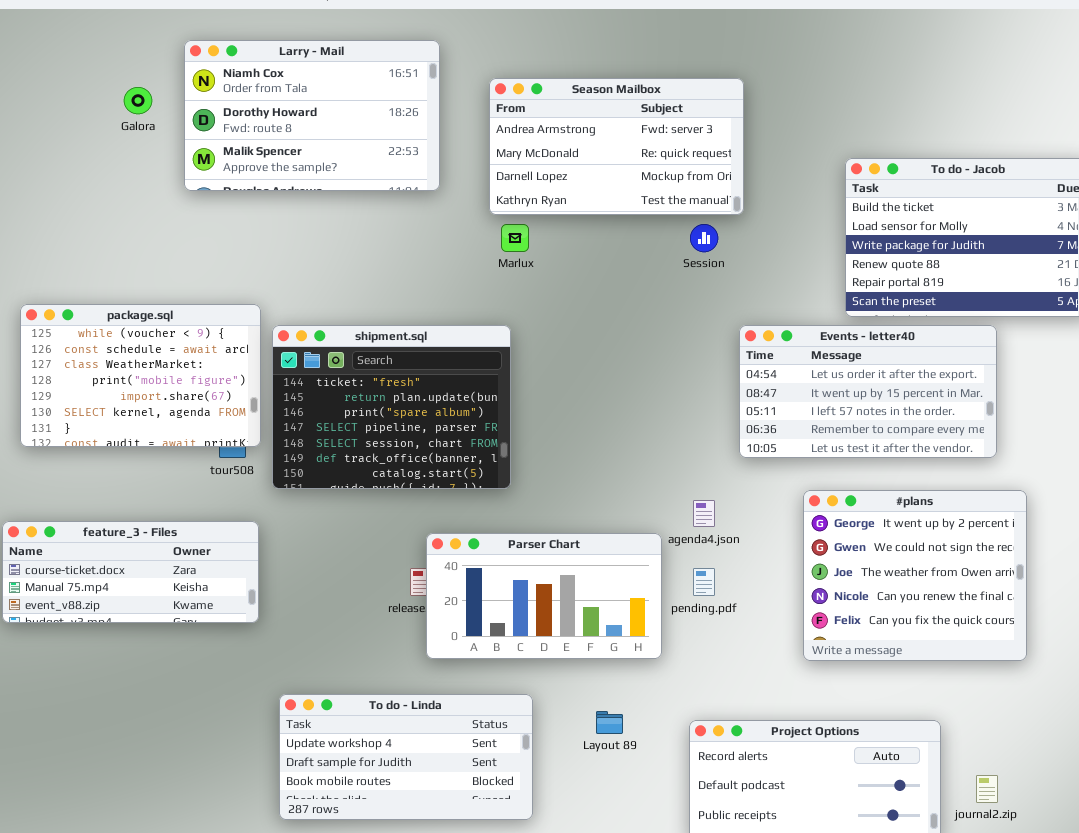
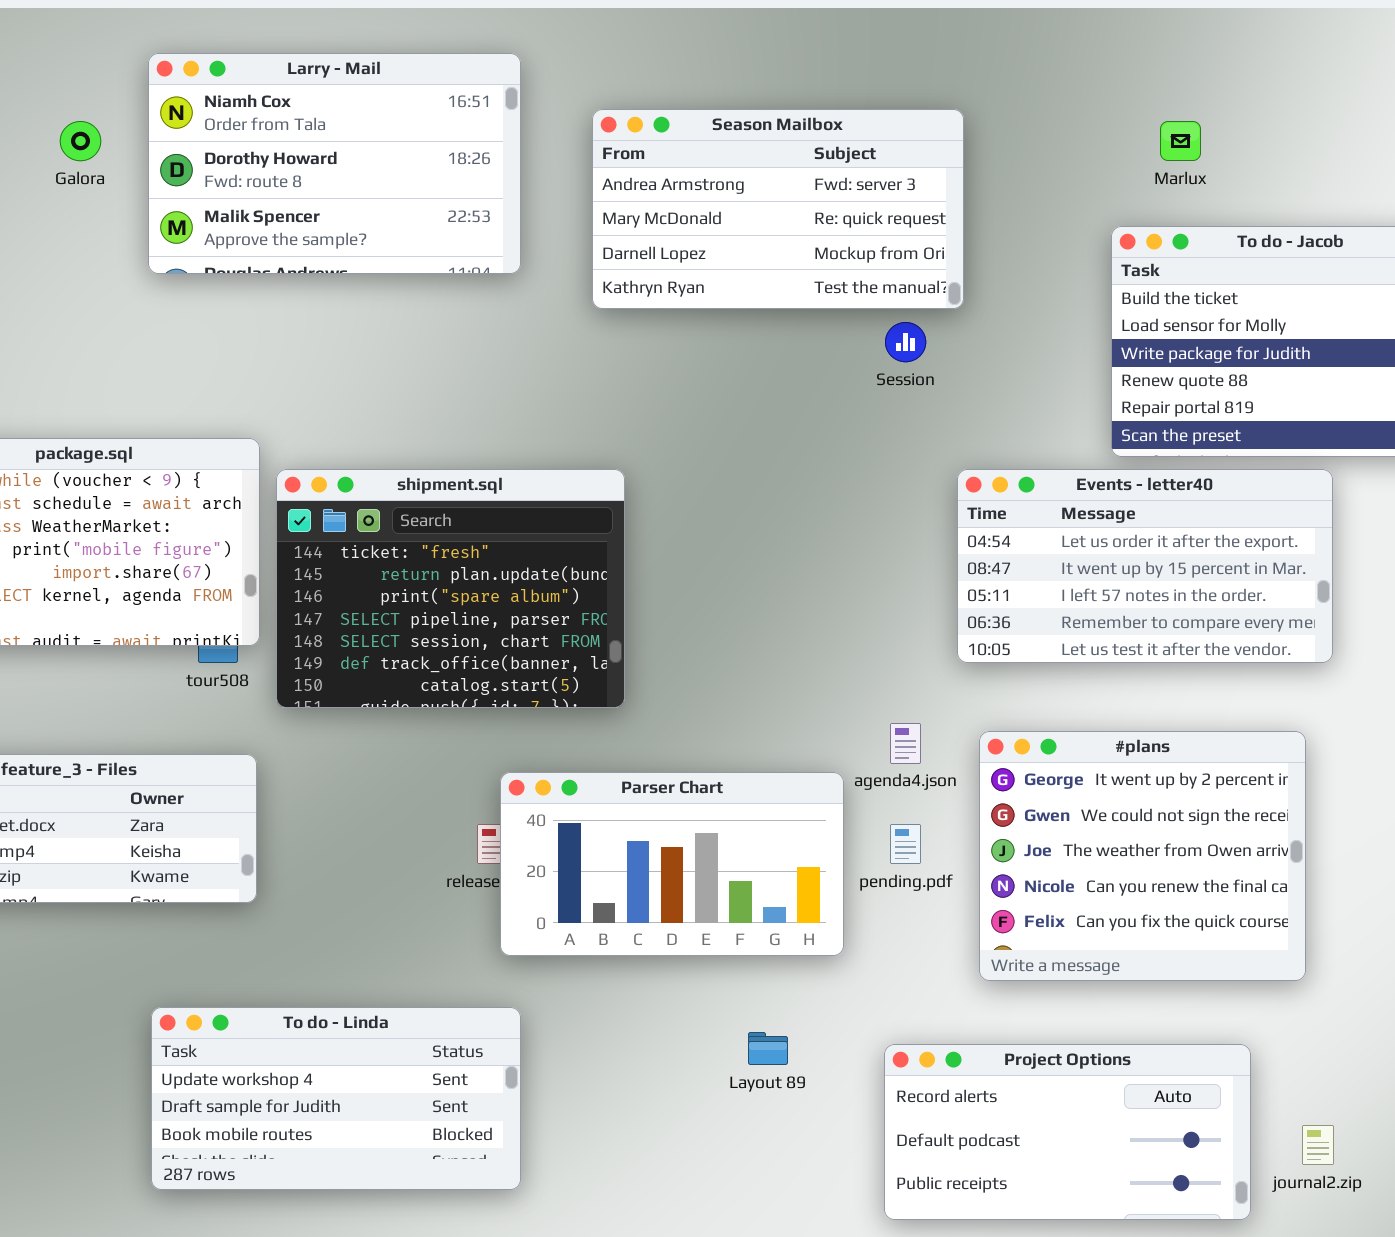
Marlux: [501,224,529,252] -> [1160,121,1201,161], moved
#plans: [803,490,1027,661] -> [979,731,1306,981], moved
To do - Linda: [279,694,533,820] -> [151,1007,521,1190], moved

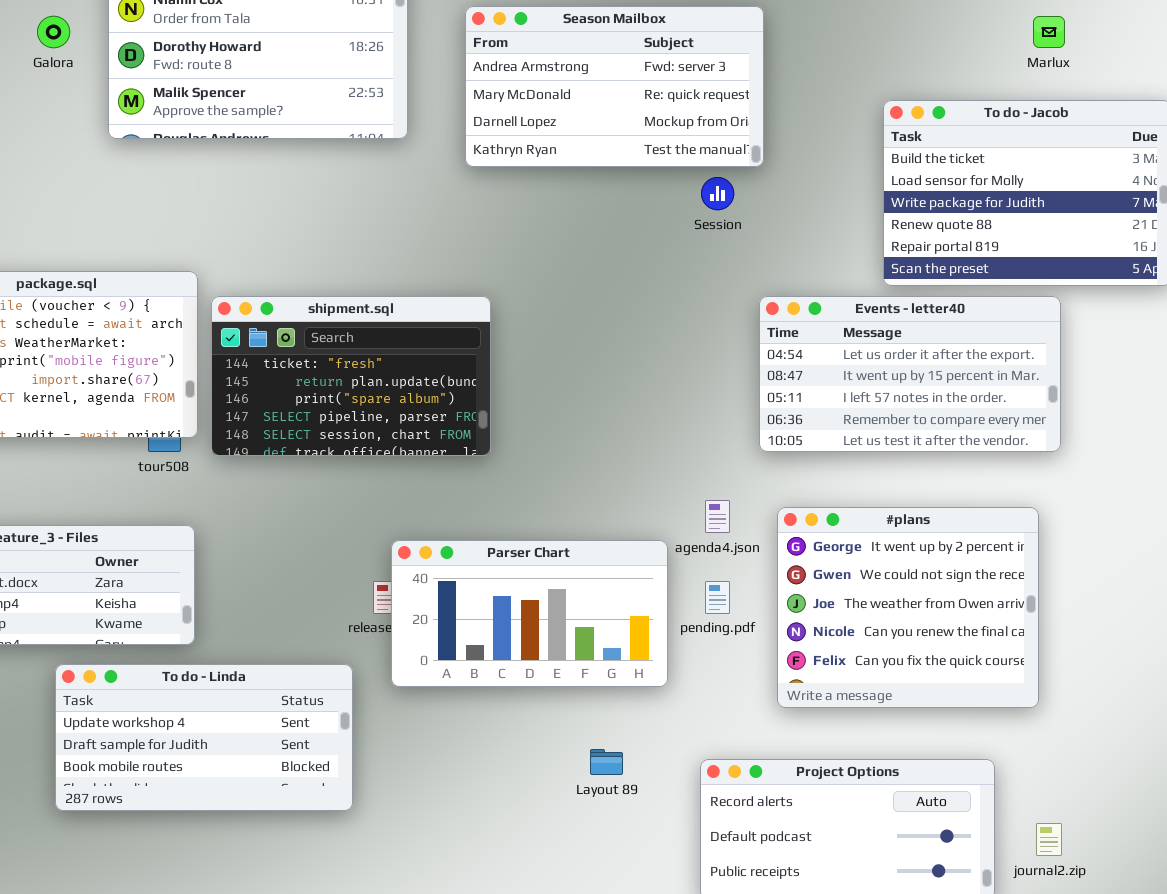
Marlux: [1160,121,1201,161] -> [1033,16,1065,48], moved
shipment.sql: [276,469,625,708] -> [211,296,491,456], resized
To do - Linda: [151,1007,521,1190] -> [55,664,353,811], moved

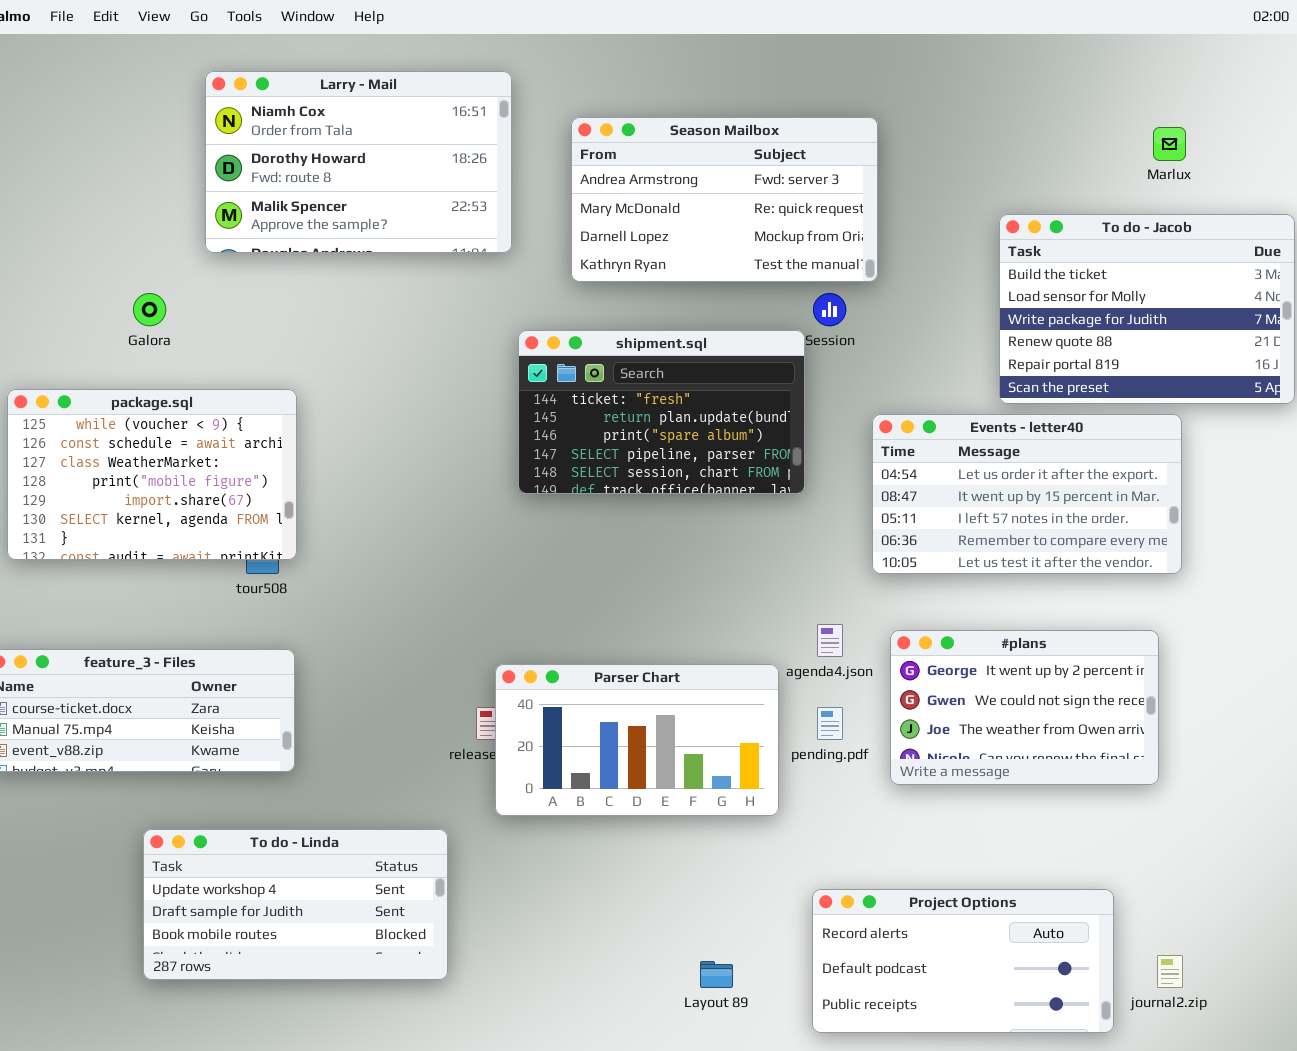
Galora: [37,16,70,48] -> [133,293,166,326], moved
shipment.sql: [211,296,491,456] -> [518,330,805,494], moved
#plans: [777,507,1039,708] -> [890,630,1159,785], resized
To do - Linda: [55,664,353,811] -> [143,829,448,980], moved
Layout 89: [590,749,623,775] -> [700,961,733,988], moved

